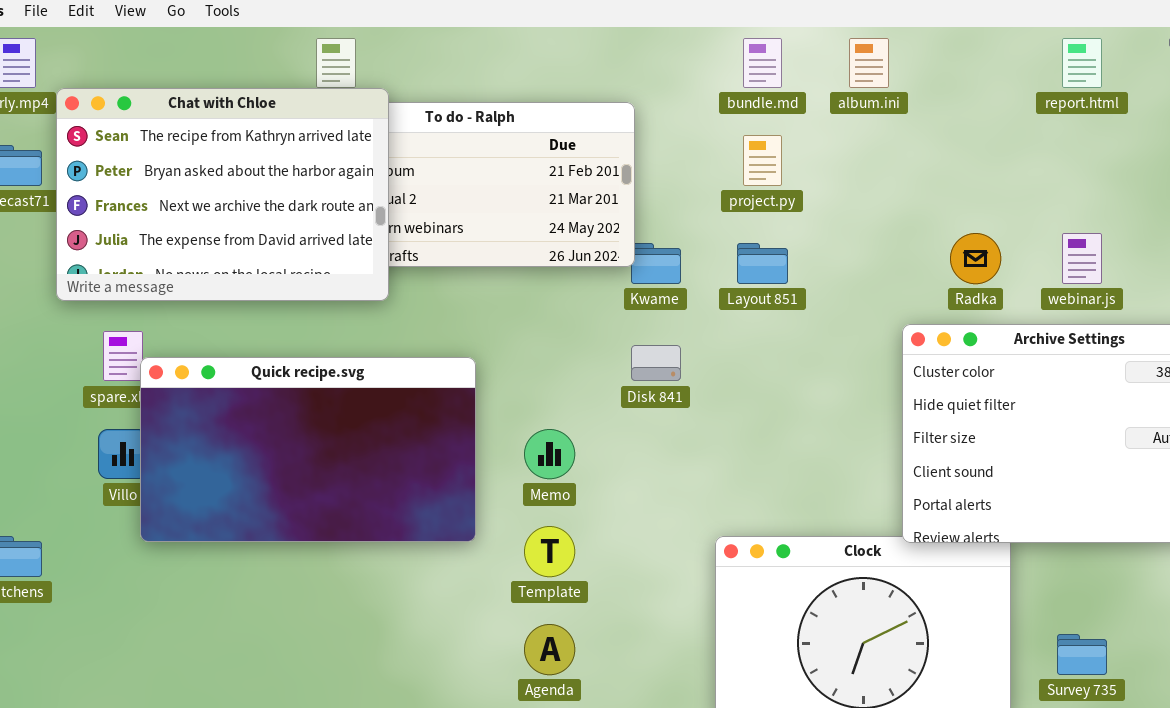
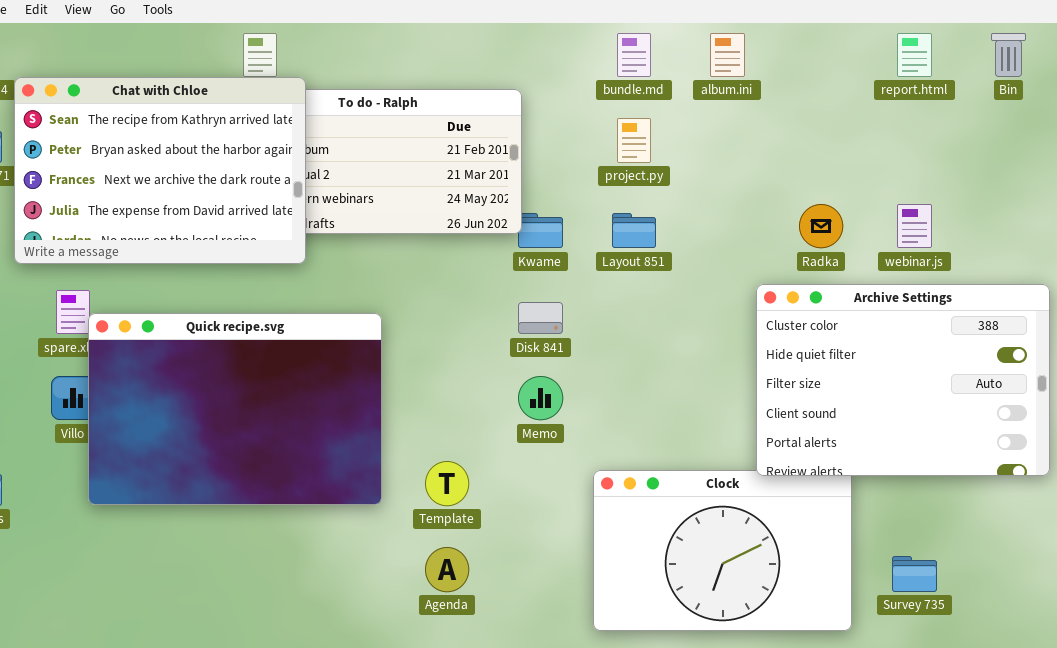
Quick recipe.svg: [140,357,476,542] -> [88,313,382,505], resized
Memo: [524,429,575,479] -> [518,376,563,420], moved

